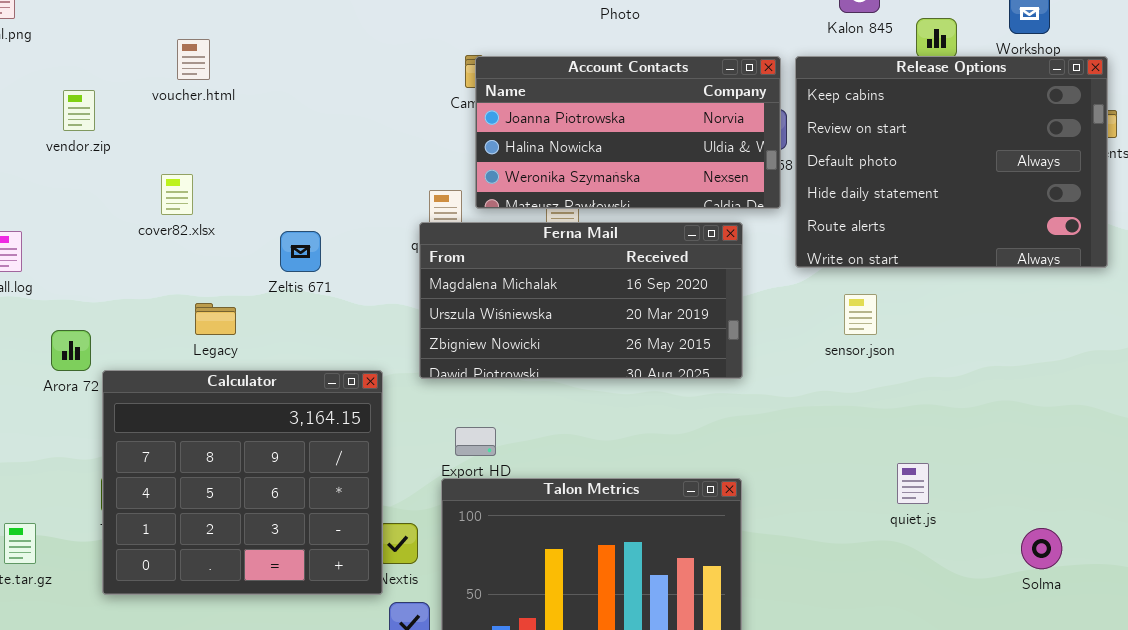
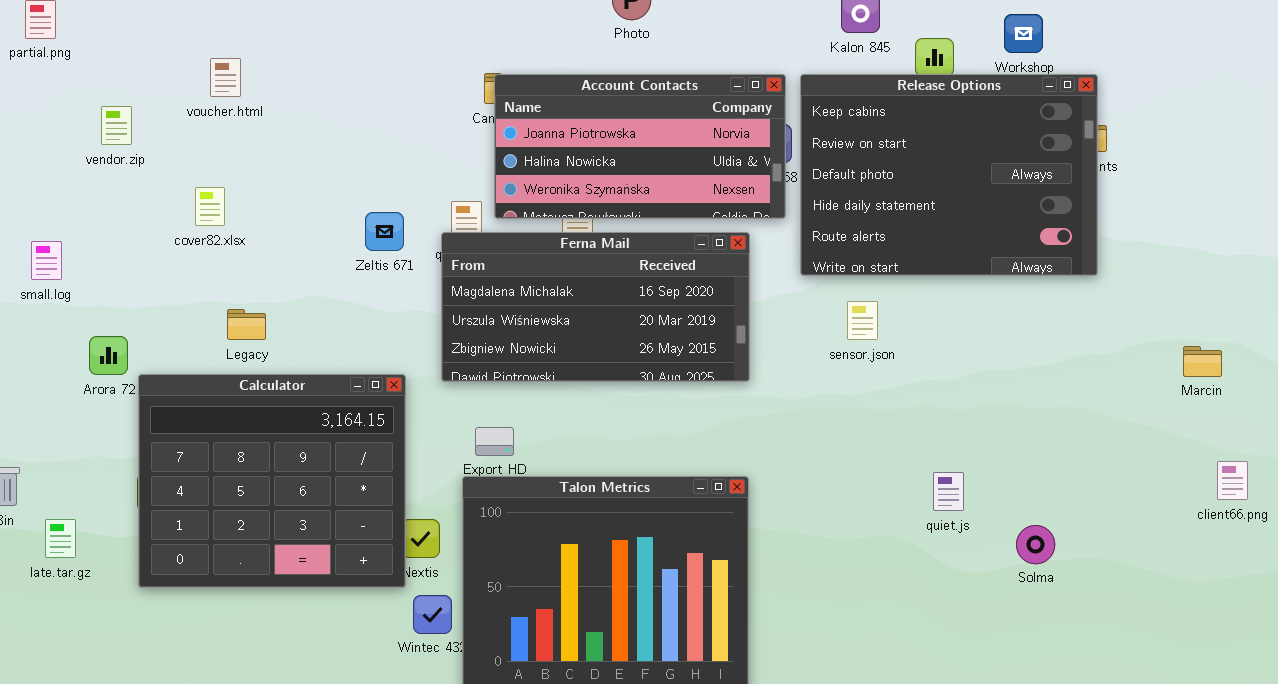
Zeltis 671: [280,231,321,272] -> [365,212,404,251], moved
quiet.js: [897,463,929,504] -> [933,472,964,511], moved

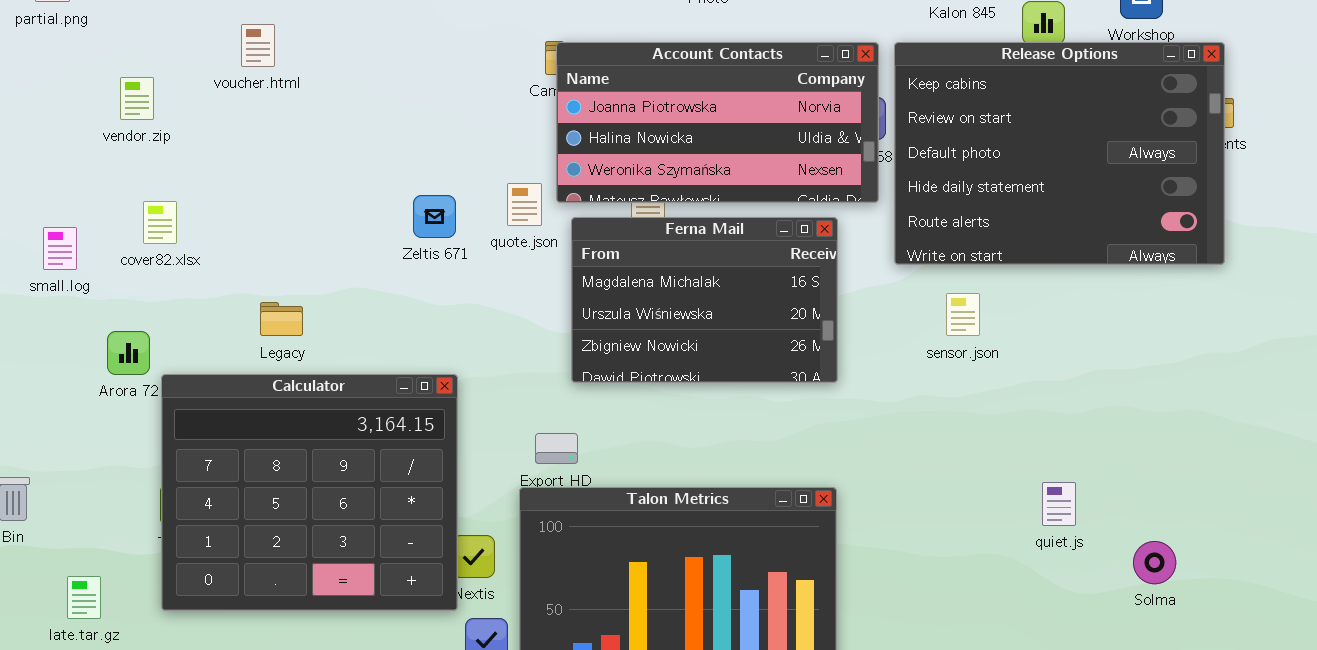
cover82.xlsx: [195,187,225,226] -> [143,201,177,244], moved
Ferna Mail: [441,232,750,382] -> [571,217,838,383], resized
late.tar.gz: [45,519,76,558] -> [67,576,101,619], moved

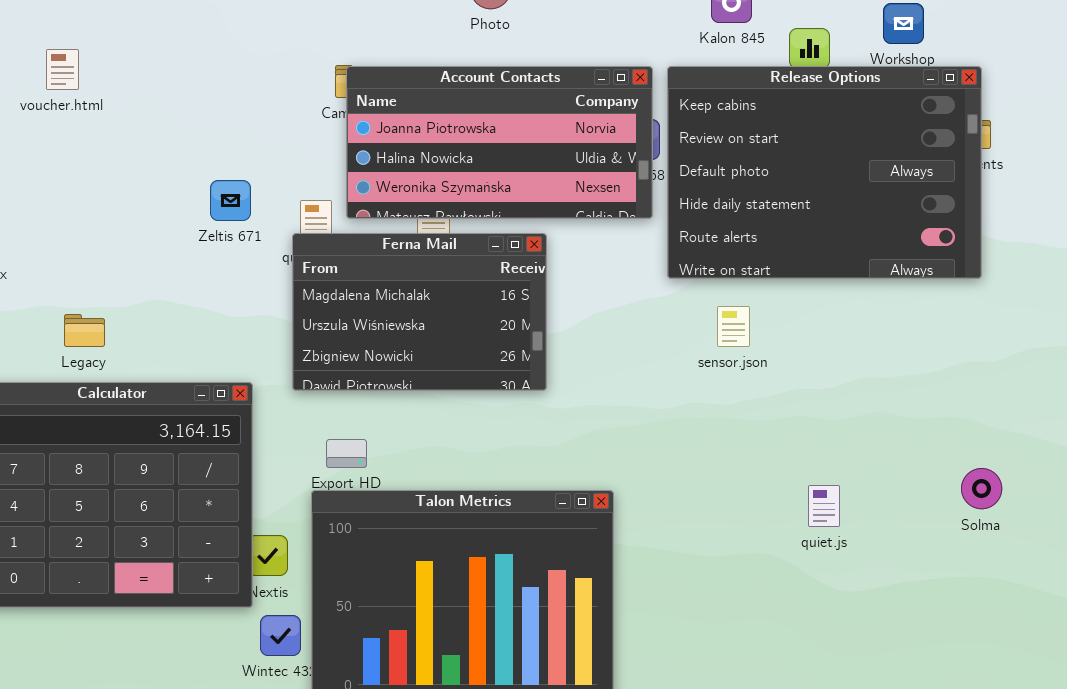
Zeltis 671: [413,195,456,238] -> [210,180,251,221], moved
Ferna Mail: [571,217,838,383] -> [292,233,547,391], moved
Solma: [1133,541,1176,584] -> [961,468,1002,509], moved

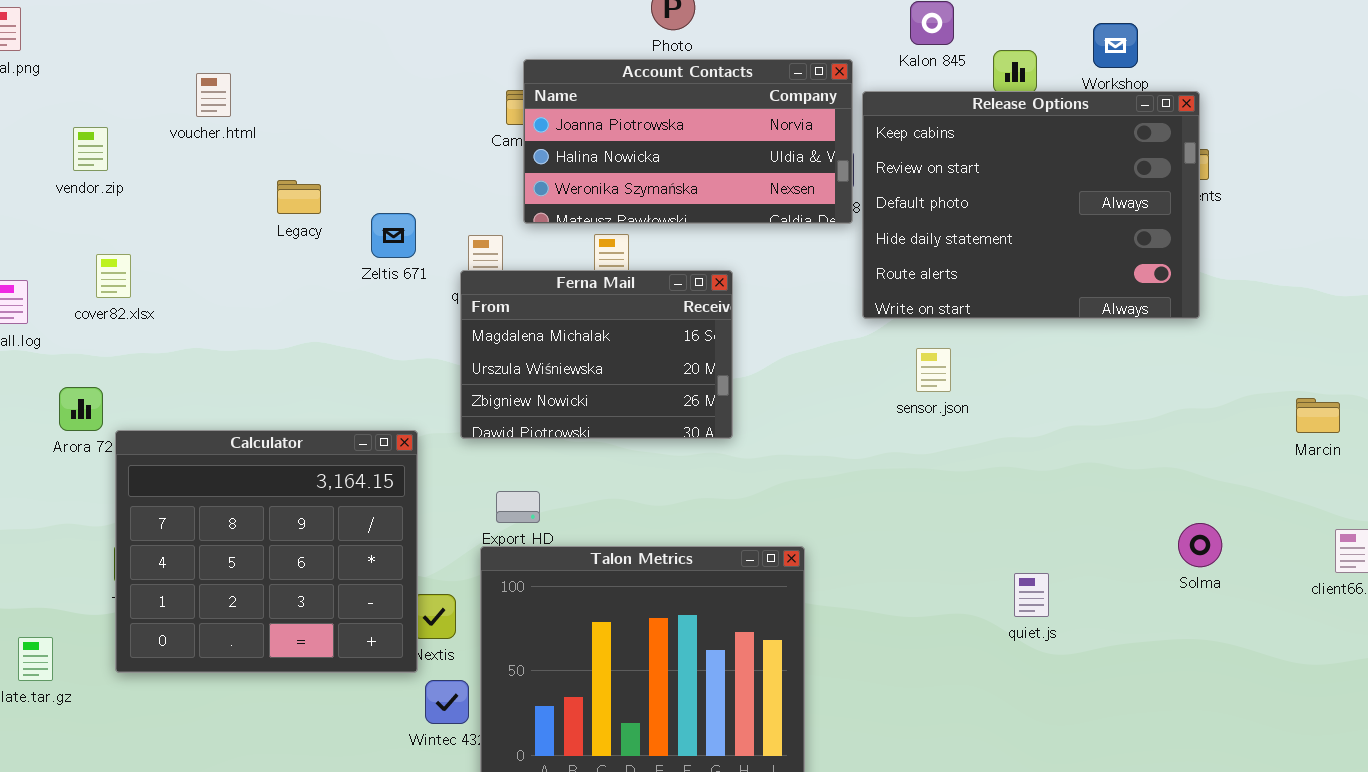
Account Contacts: [346,66,653,219] -> [523,59,853,224], moved
Legacy: [64,314,105,347] -> [277,180,321,214], moved
quiet.js: [808,485,840,527] -> [1014,573,1049,617], moved

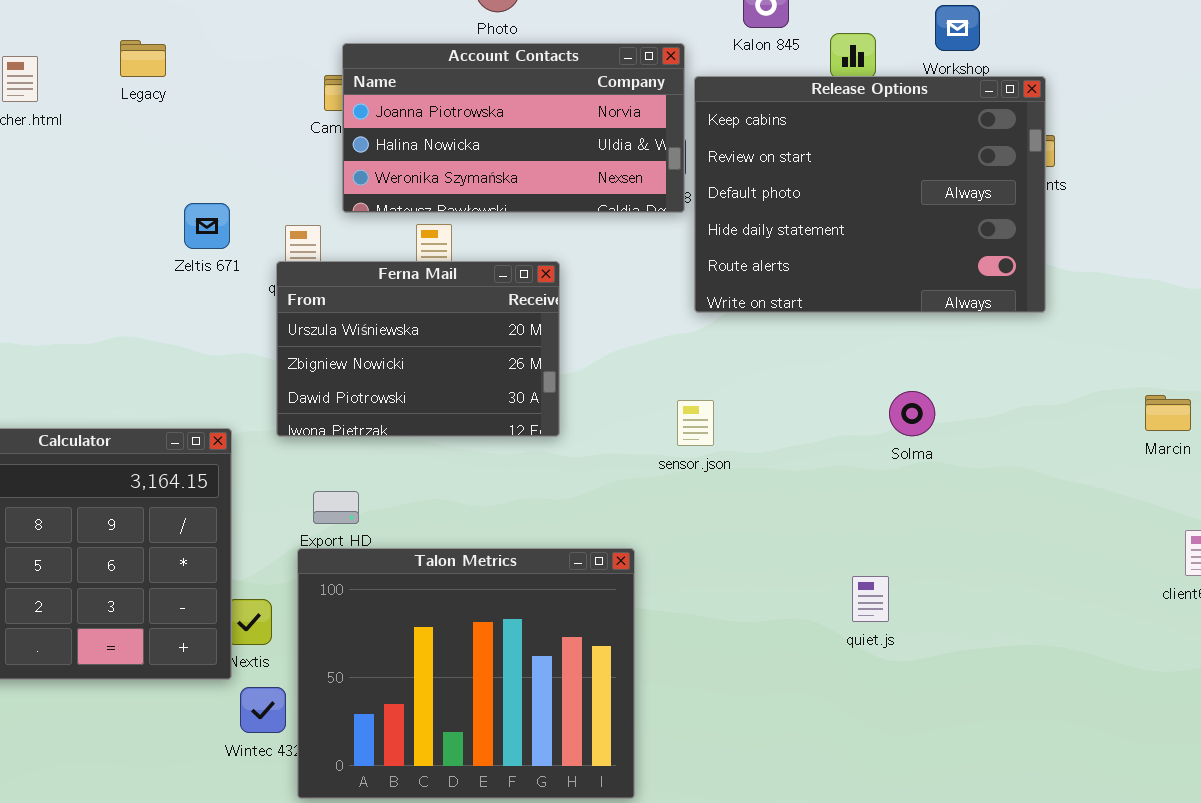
Legacy: [277,180,321,214] -> [120,40,166,77], moved
Ferna Mail: [460,270,733,439] -> [276,261,560,437], scrolled down 1 row
sensor.json: [916,348,951,392] -> [677,400,714,446], moved
Solma: [1178,523,1222,567] -> [889,391,935,436], moved

